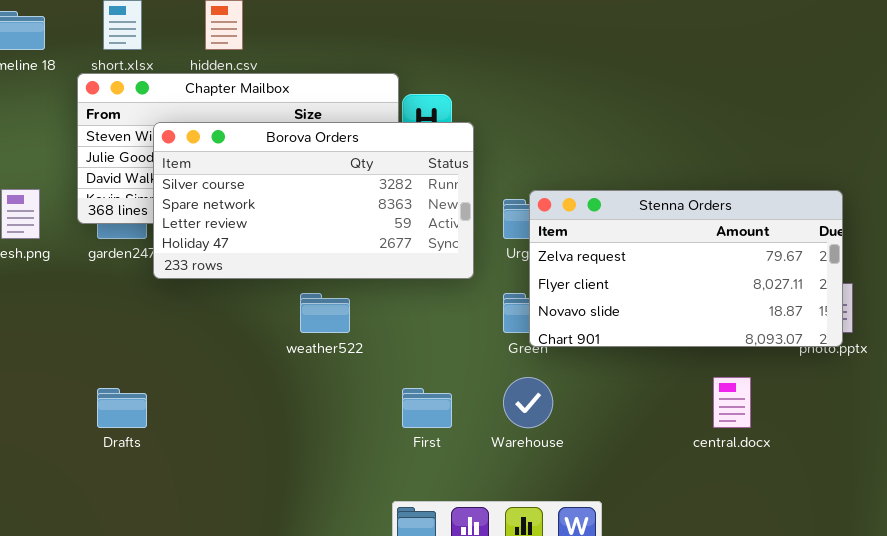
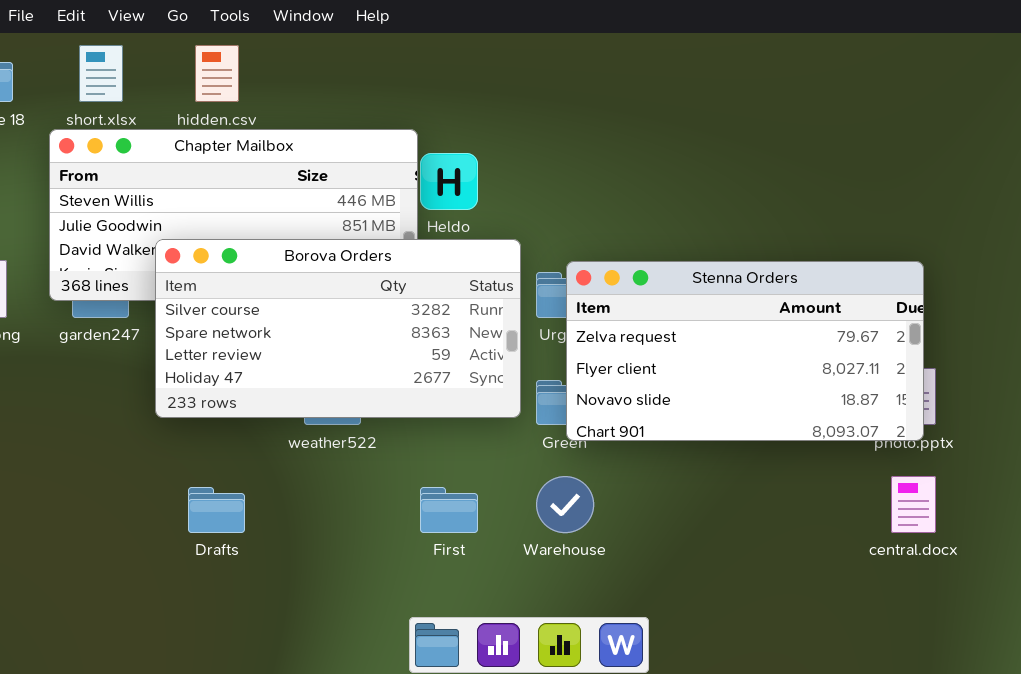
Borova Orders: [153,122,474,279] -> [155,239,521,418], moved
central.docx: [713,377,751,428] -> [891,476,936,533], moved
Drafts: [97,388,147,428] -> [188,487,245,533], moved

